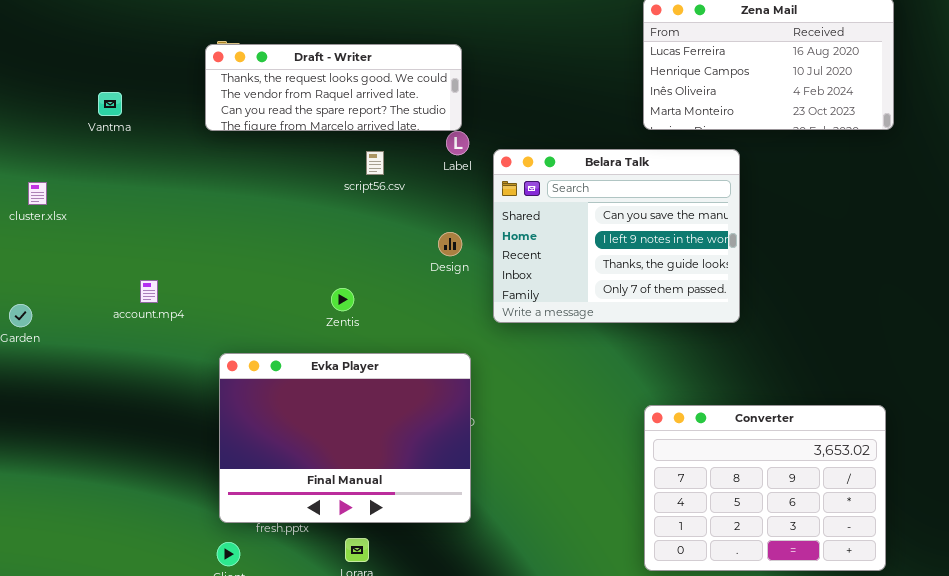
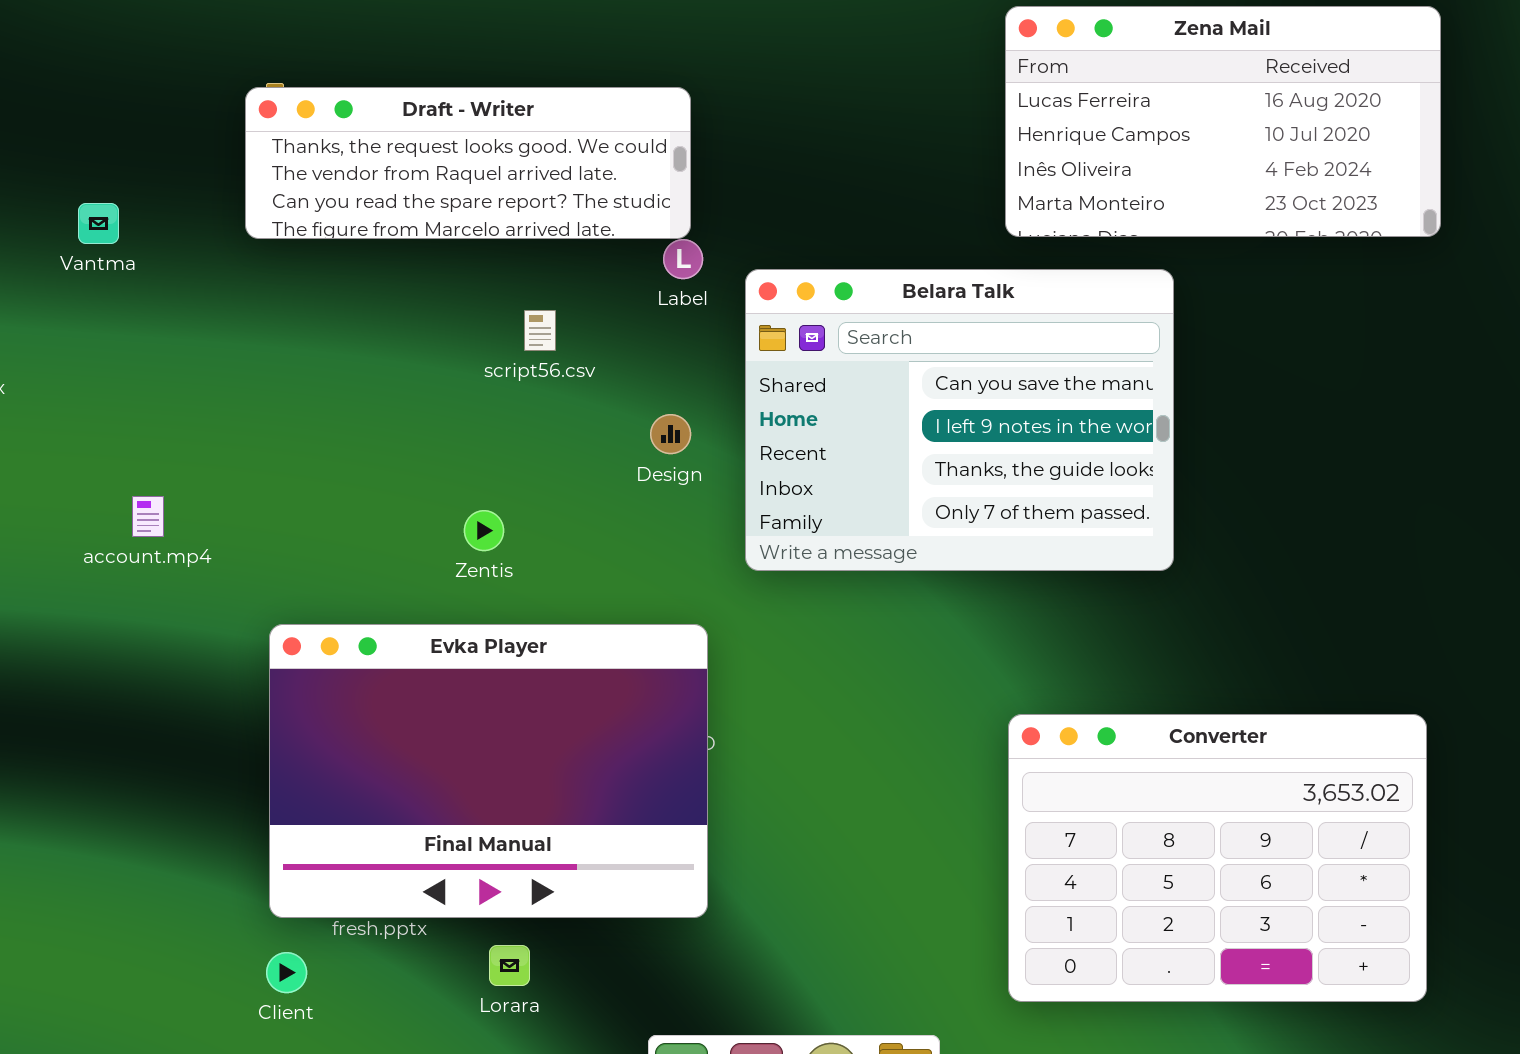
Vantma: [98,92,122,116] -> [78,203,119,244], moved
script56.csv: [366,151,384,175] -> [524,310,556,351], moved

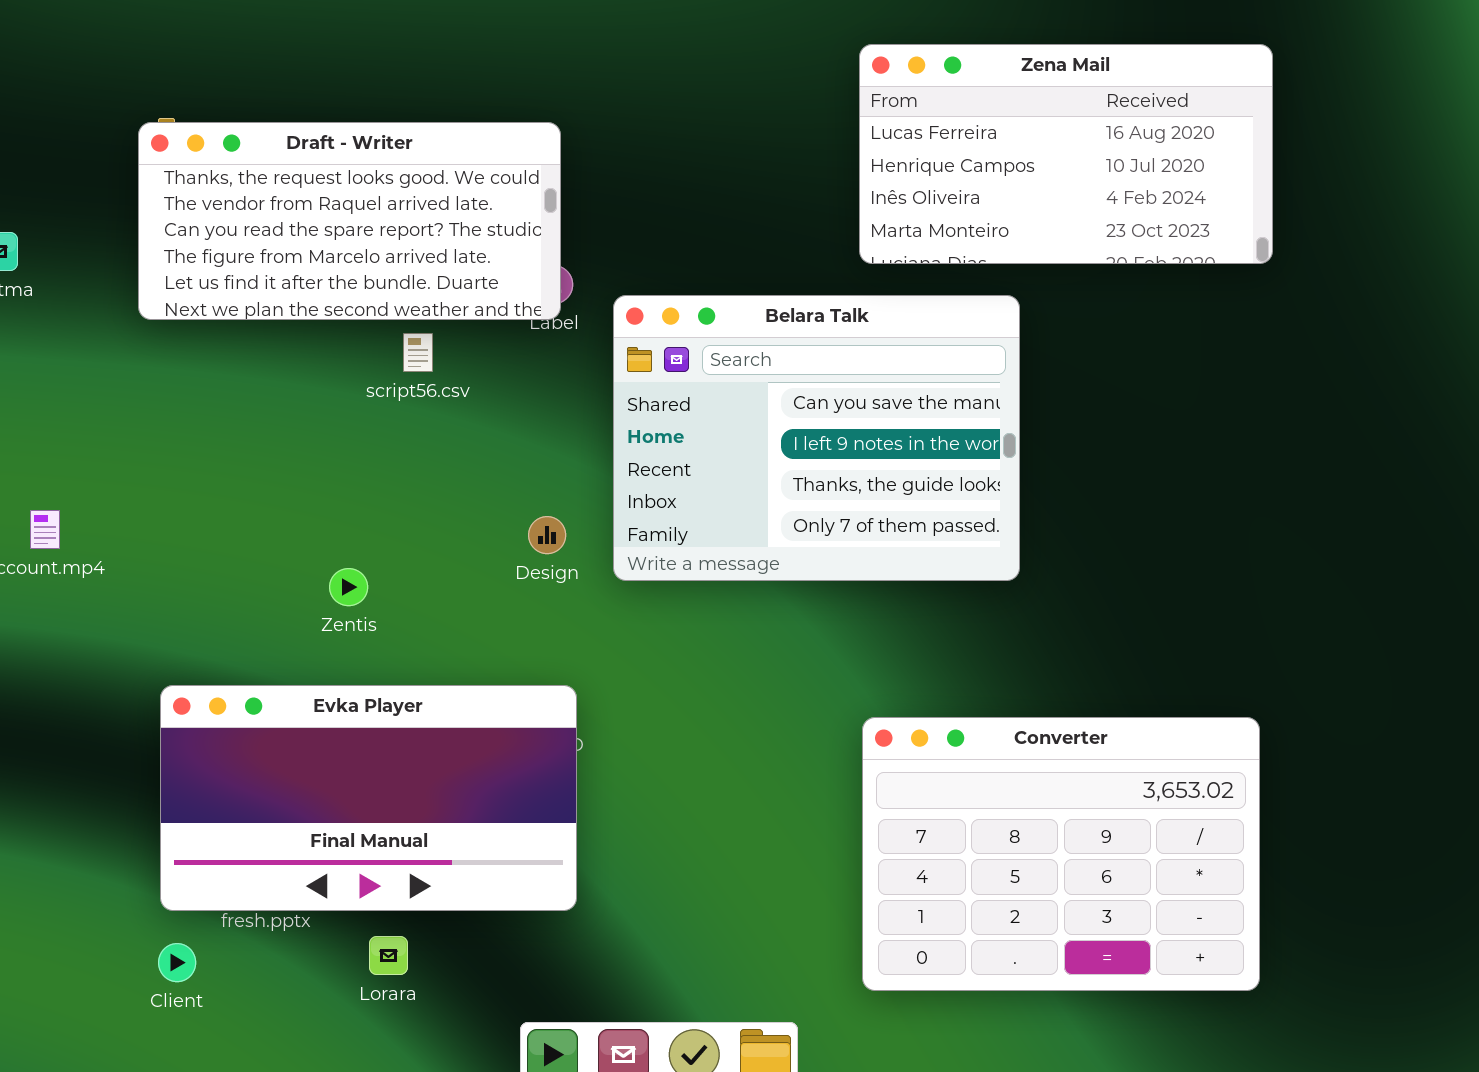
Draft - Writer: [245,87,691,239] -> [138,122,561,320], resized
Design: [650,414,691,454] -> [528,516,566,554], moved
Zentis: [464,510,504,551] -> [329,568,368,606], moved
Evka Player: [269,624,708,918] -> [160,685,577,911], resized

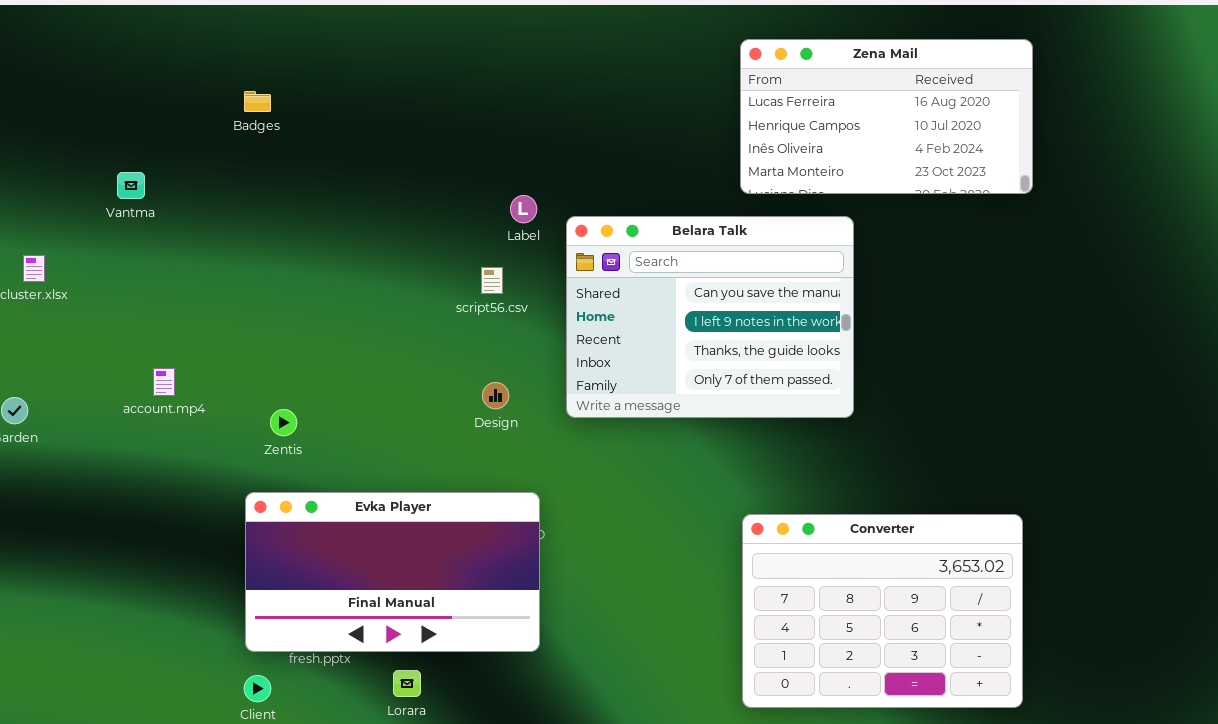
Draft - Writer: [138,122,561,320] -> none, closed
script56.csv: [403,333,433,372] -> [481,267,503,294], moved
Design: [528,516,566,554] -> [482,382,509,409], moved
Zentis: [329,568,368,606] -> [270,409,297,436], moved

